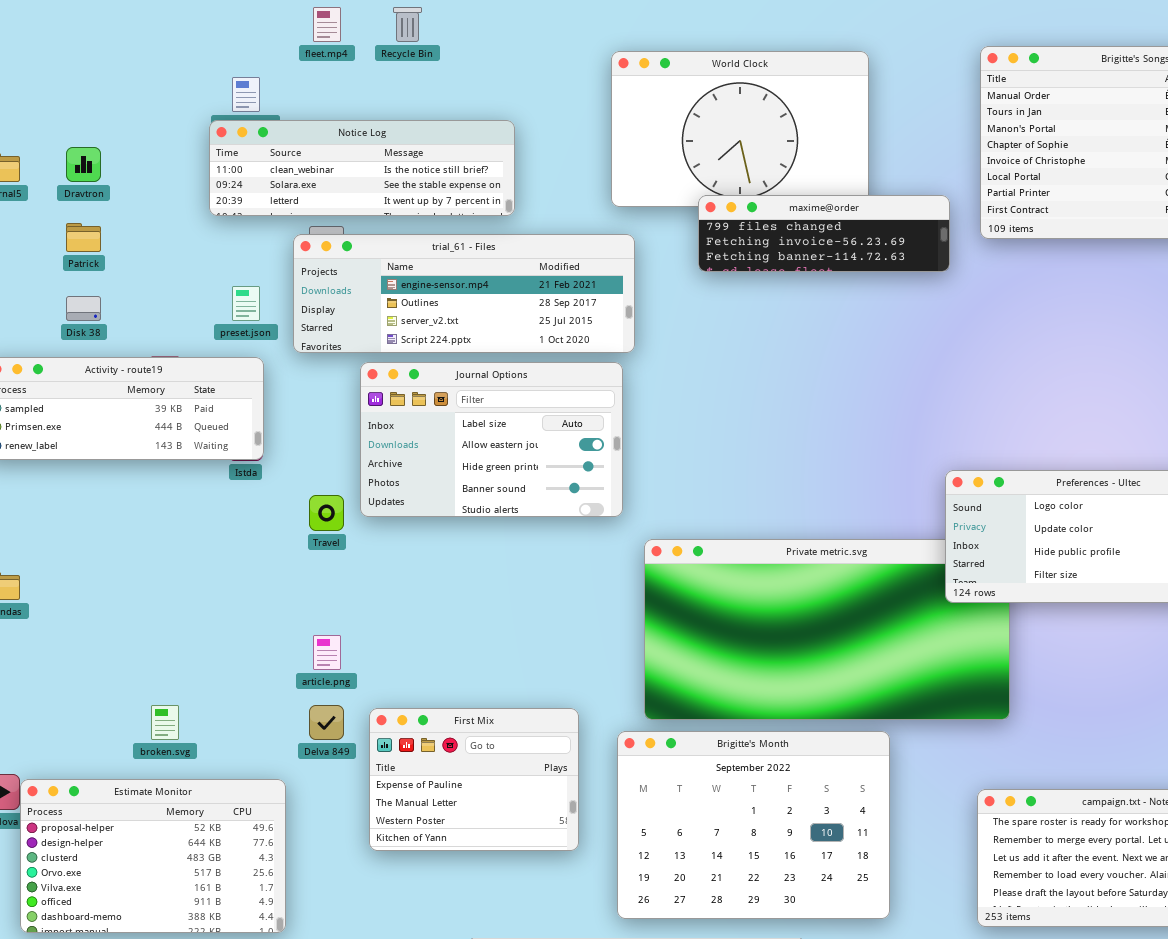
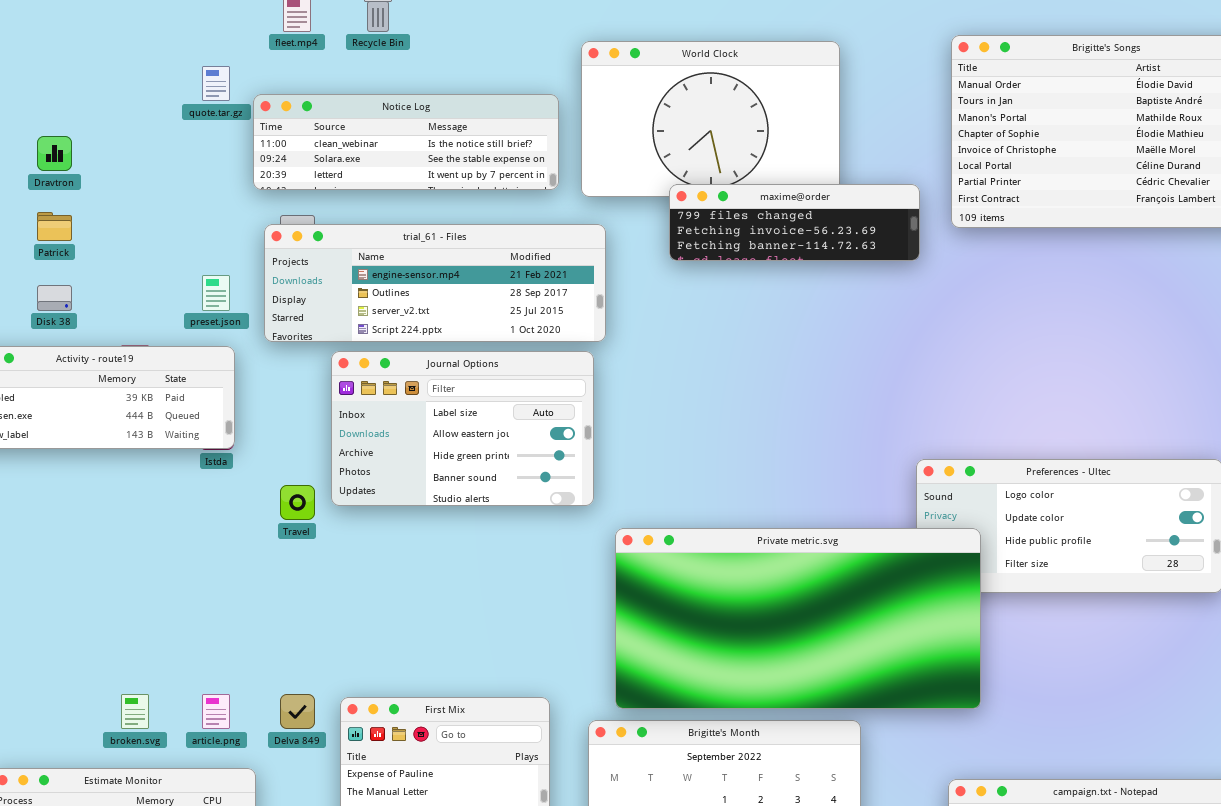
Notice Log: [209,120,515,216] -> [253,94,559,190], moved
Private metric.svg: [644,539,1010,720] -> [615,528,981,709], raised
article.png: [313,635,341,670] -> [202,694,230,729], moved

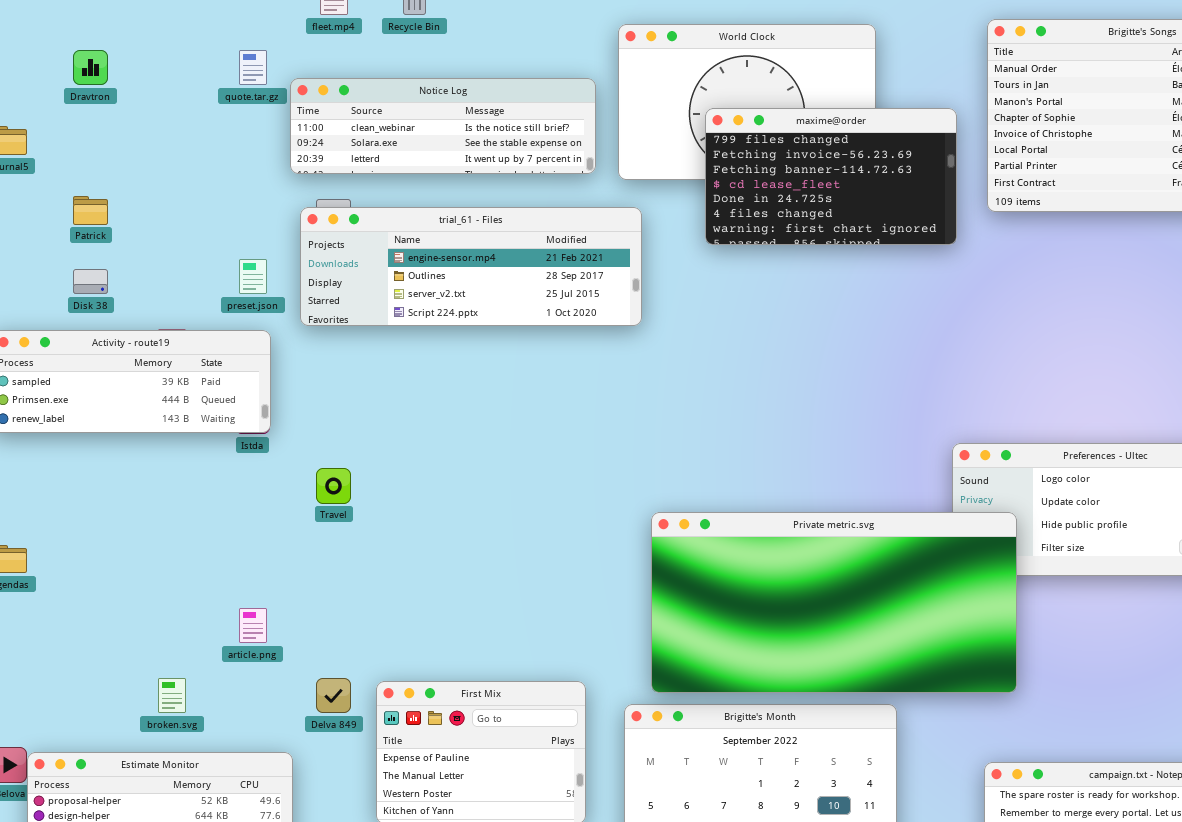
Dravtron: [37,136,72,171] -> [73,50,108,85], moved
maxime@order: [669,184,920,261] -> [705,108,957,245], resized
Journal Options: [331,351,594,506] -> none, closed
article.png: [202,694,230,729] -> [239,608,267,643], moved

